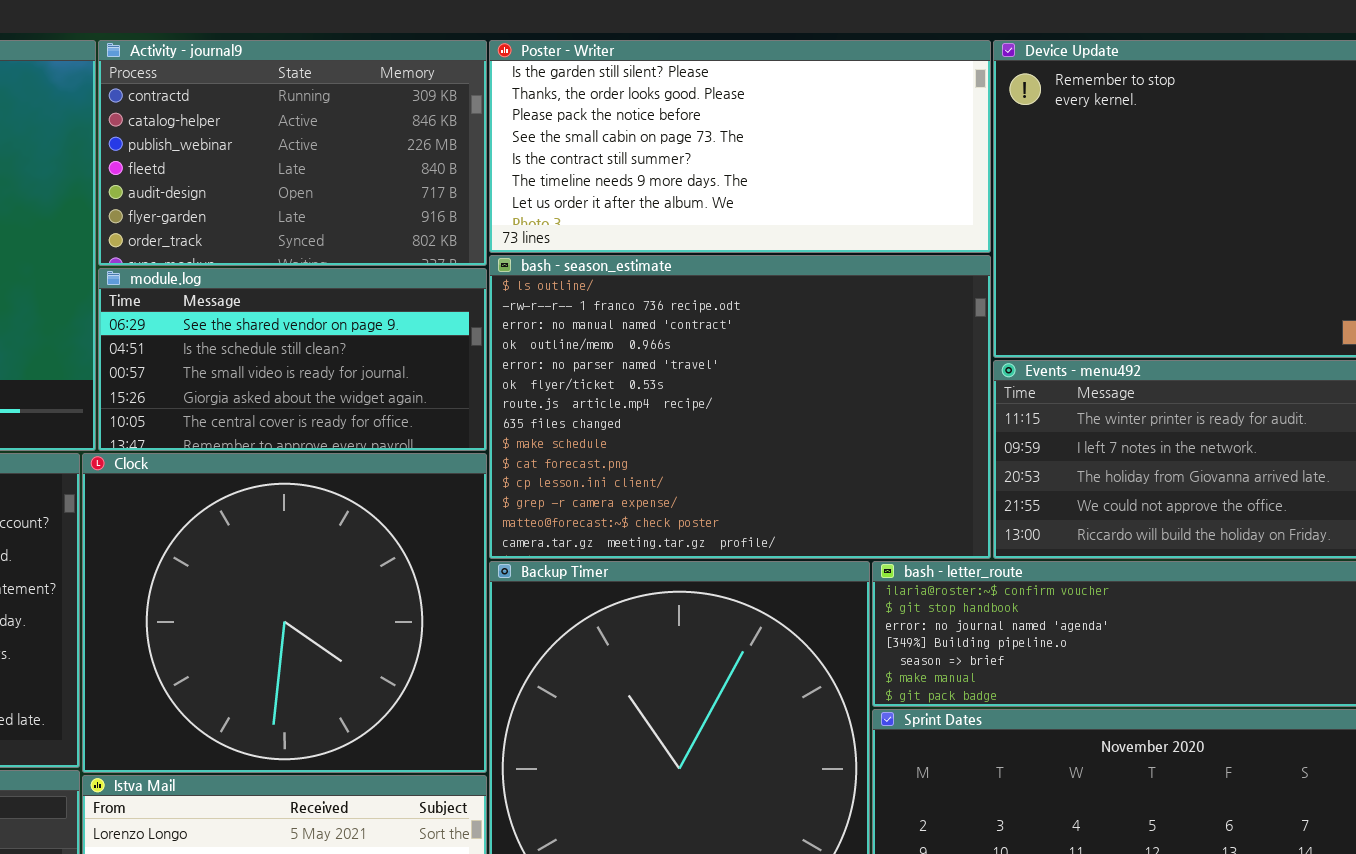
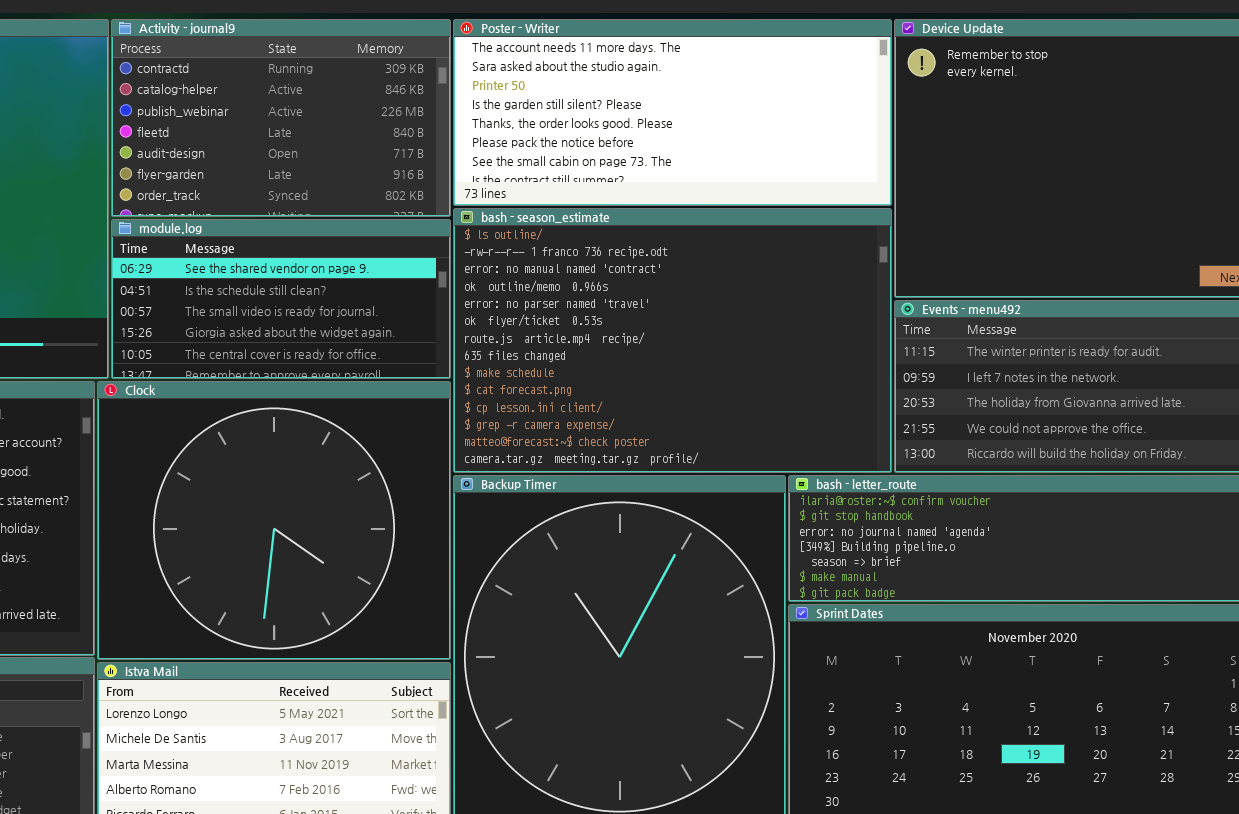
Poster - Writer: [489,40,991,253] -> [453,19,892,206], scrolled up 3 rows

